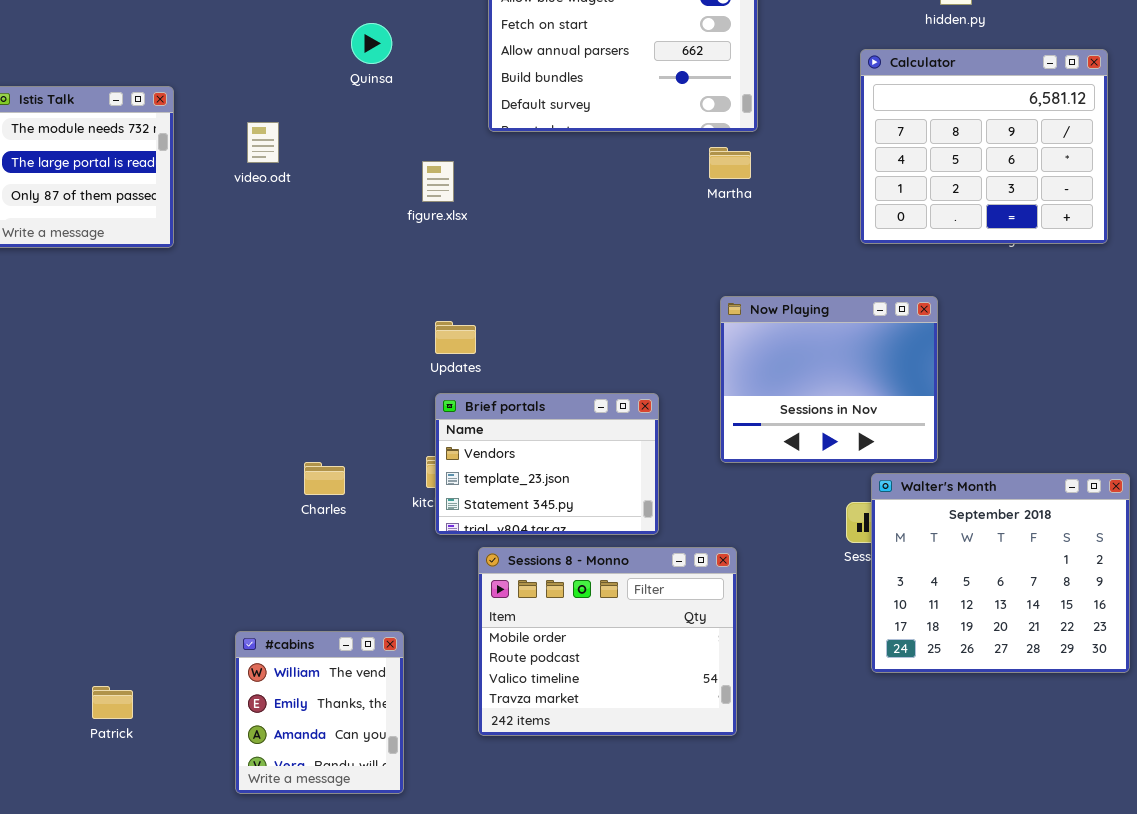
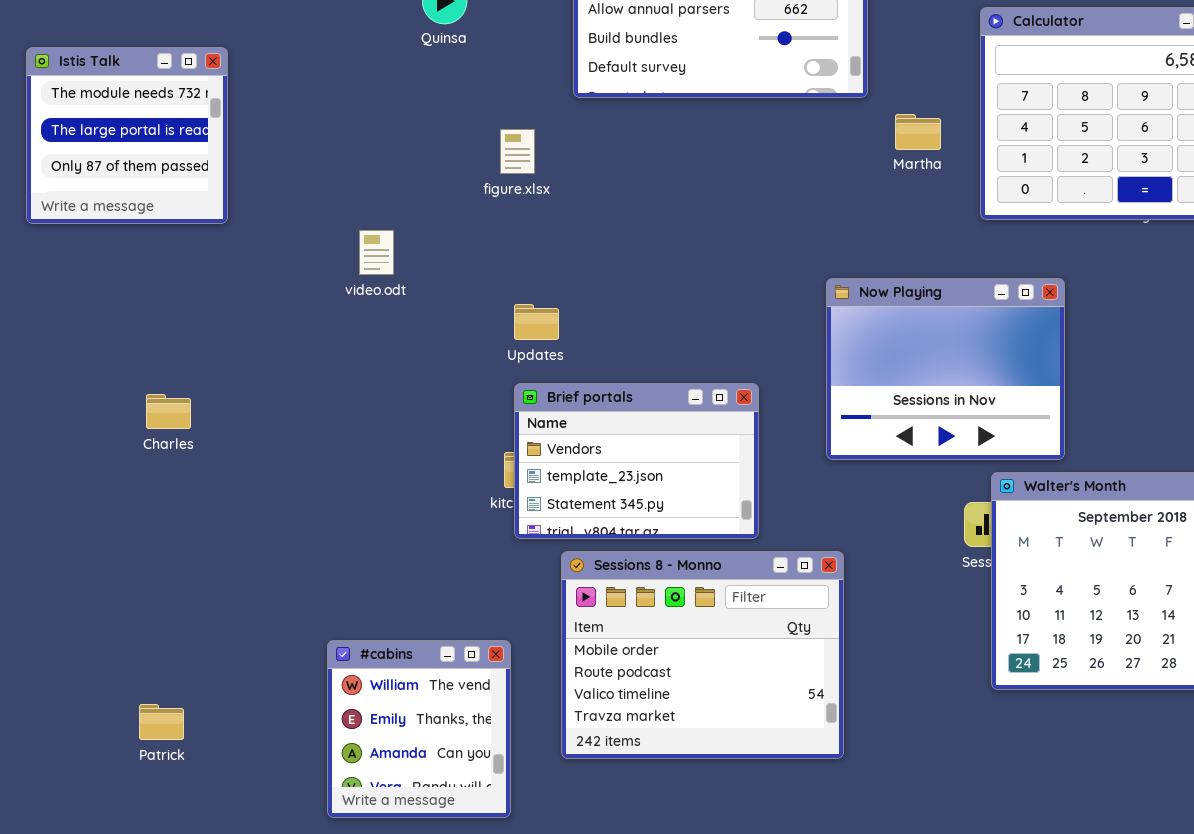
video.odt: [247,122,279,163] -> [359,230,394,275], moved
Martha: [709,147,751,179] -> [895,114,941,150], moved
Charles: [304,462,345,495] -> [146,394,191,429], moved
#cabins: [235,631,404,794] -> [327,640,511,818], moved

